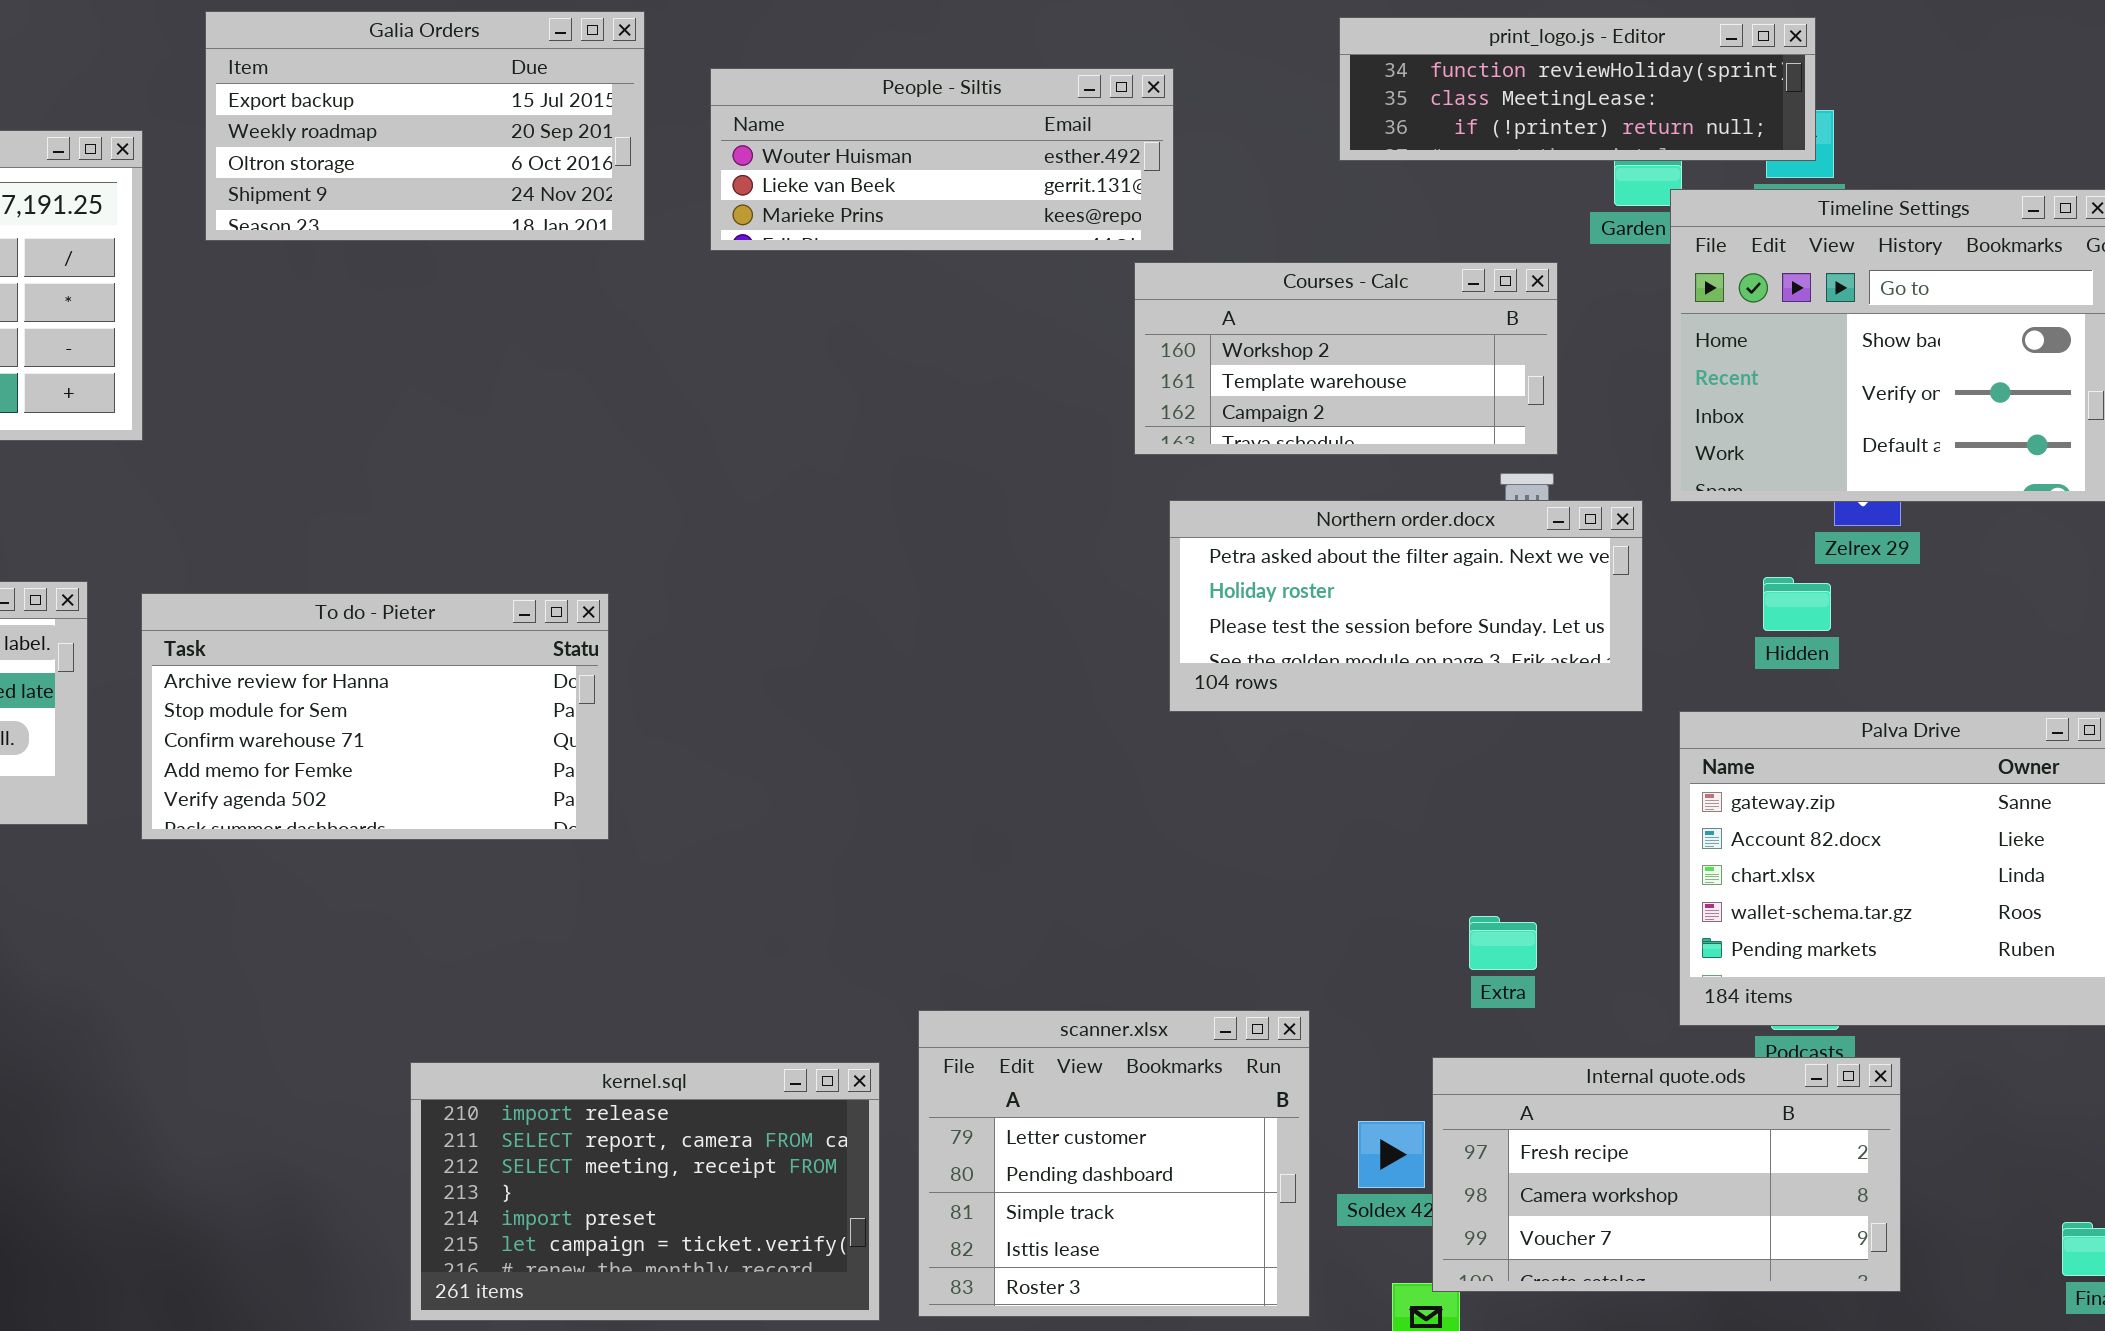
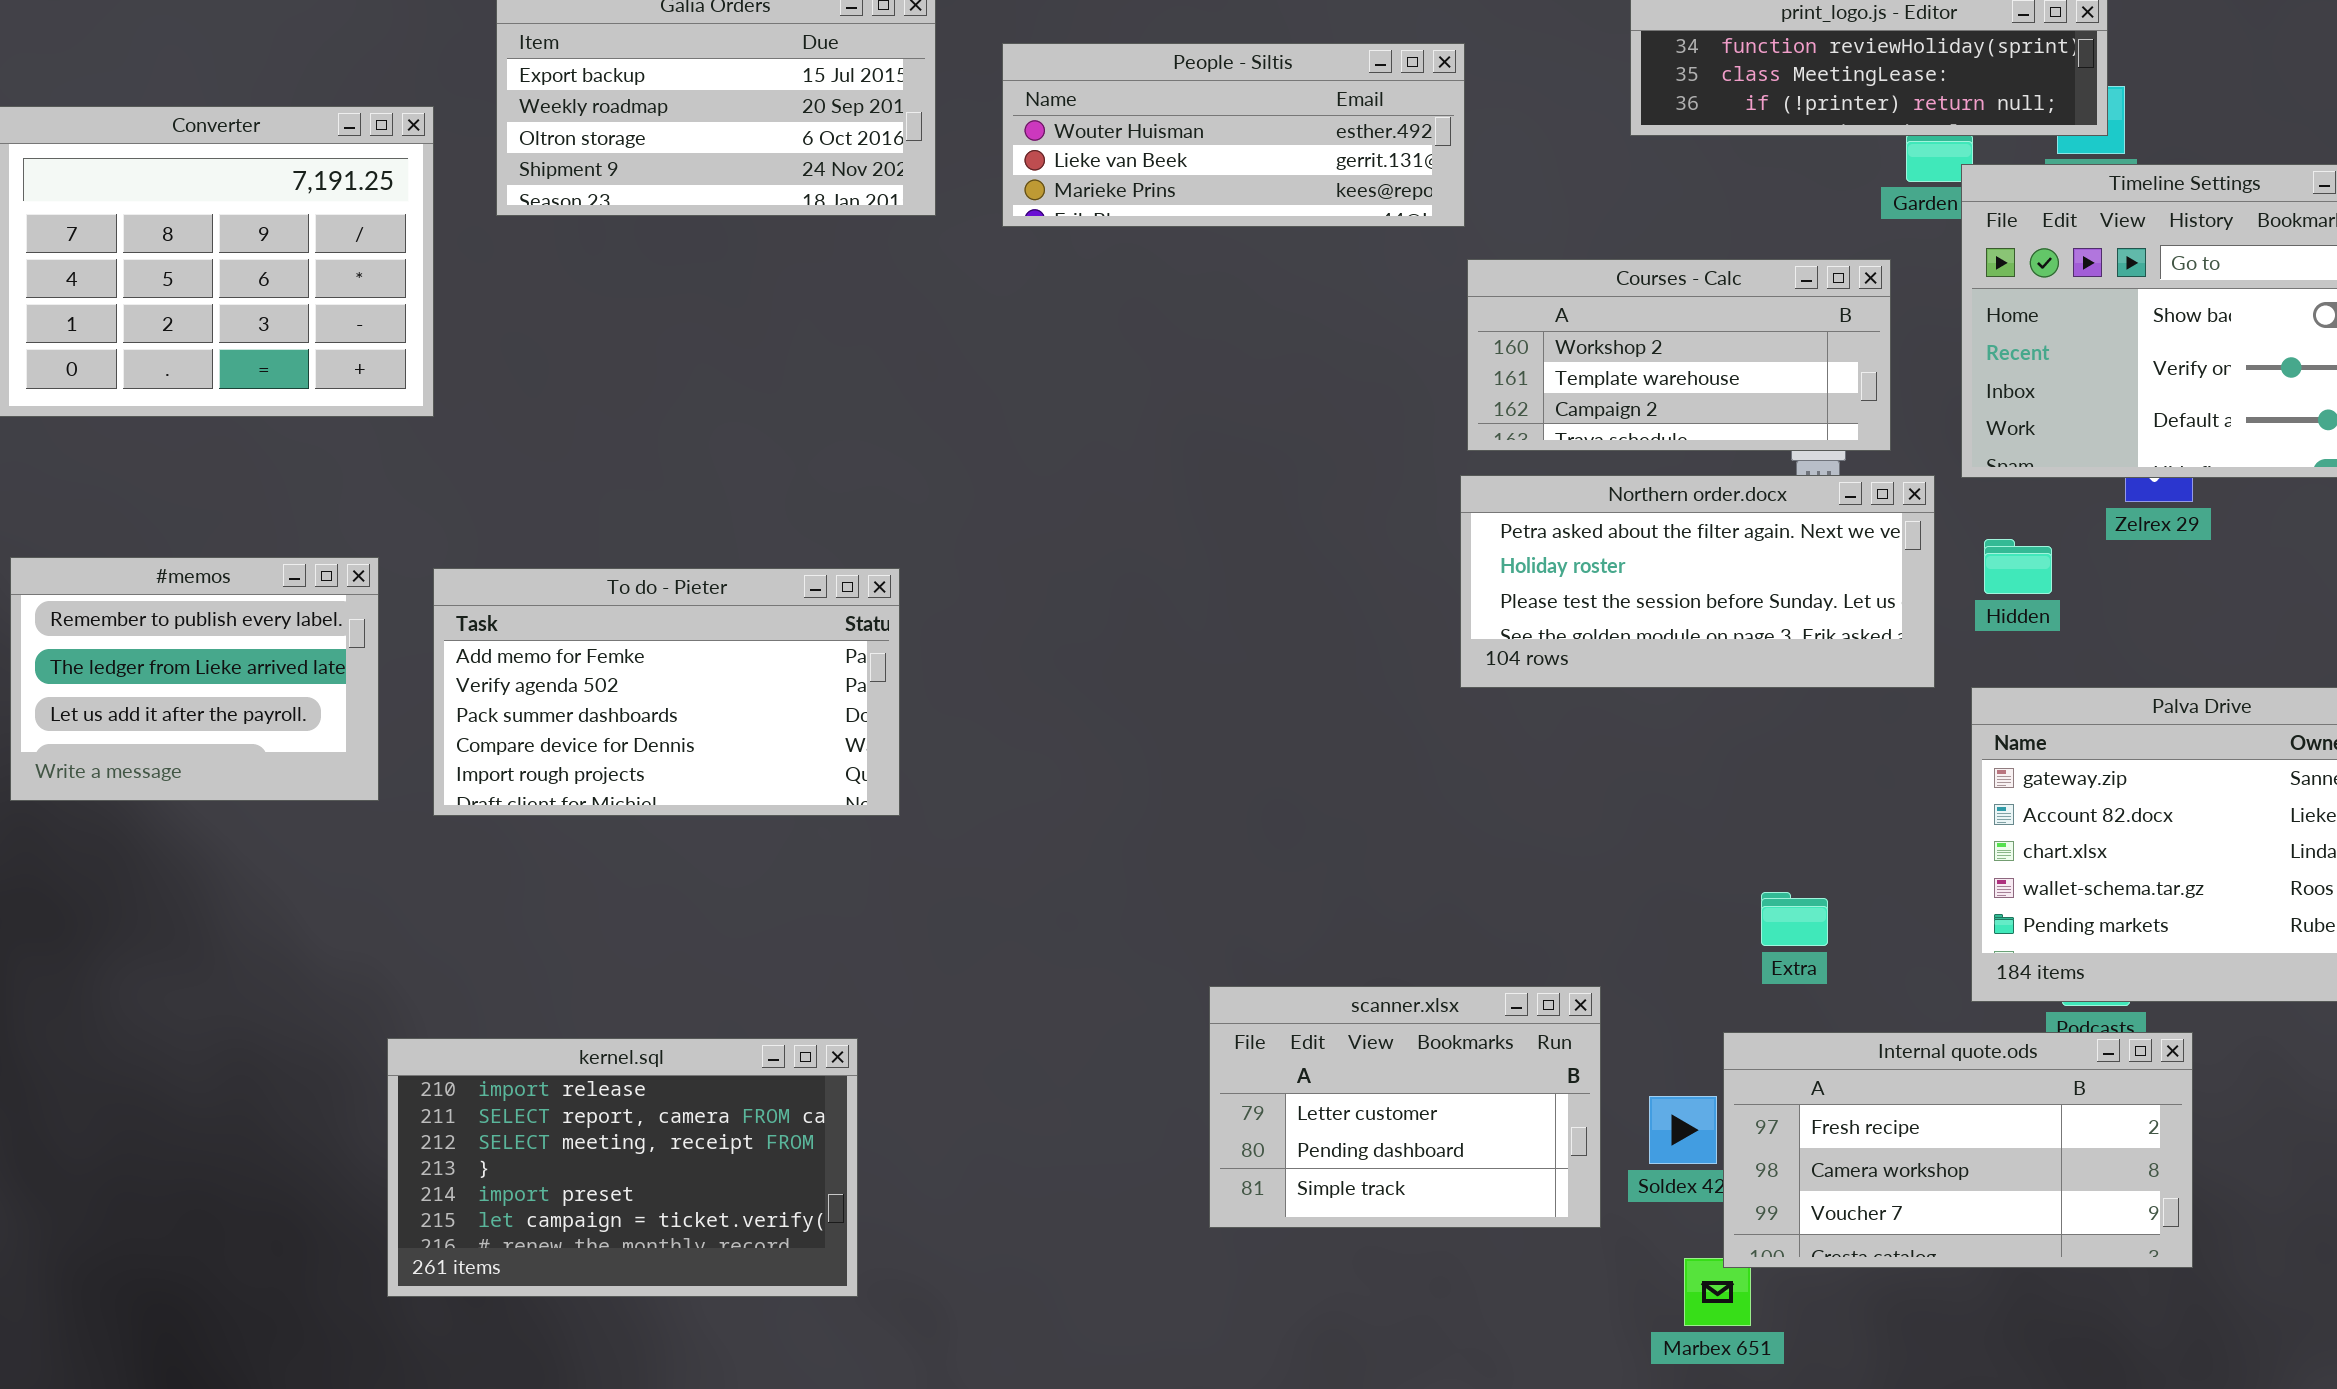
Courses - Calc: [1134,262,1558,455] -> [1467,259,1891,451], moved
Hidden: [1763,577,1831,631] -> [1984,539,2052,594], moved
To do - Pieter: [141,593,609,840] -> [433,568,900,816], scrolled down 3 rows
scanner.xlsx: [918,1010,1310,1317] -> [1209,986,1601,1228], resized
kernel.sql: [410,1062,880,1321] -> [387,1038,858,1297], moved

